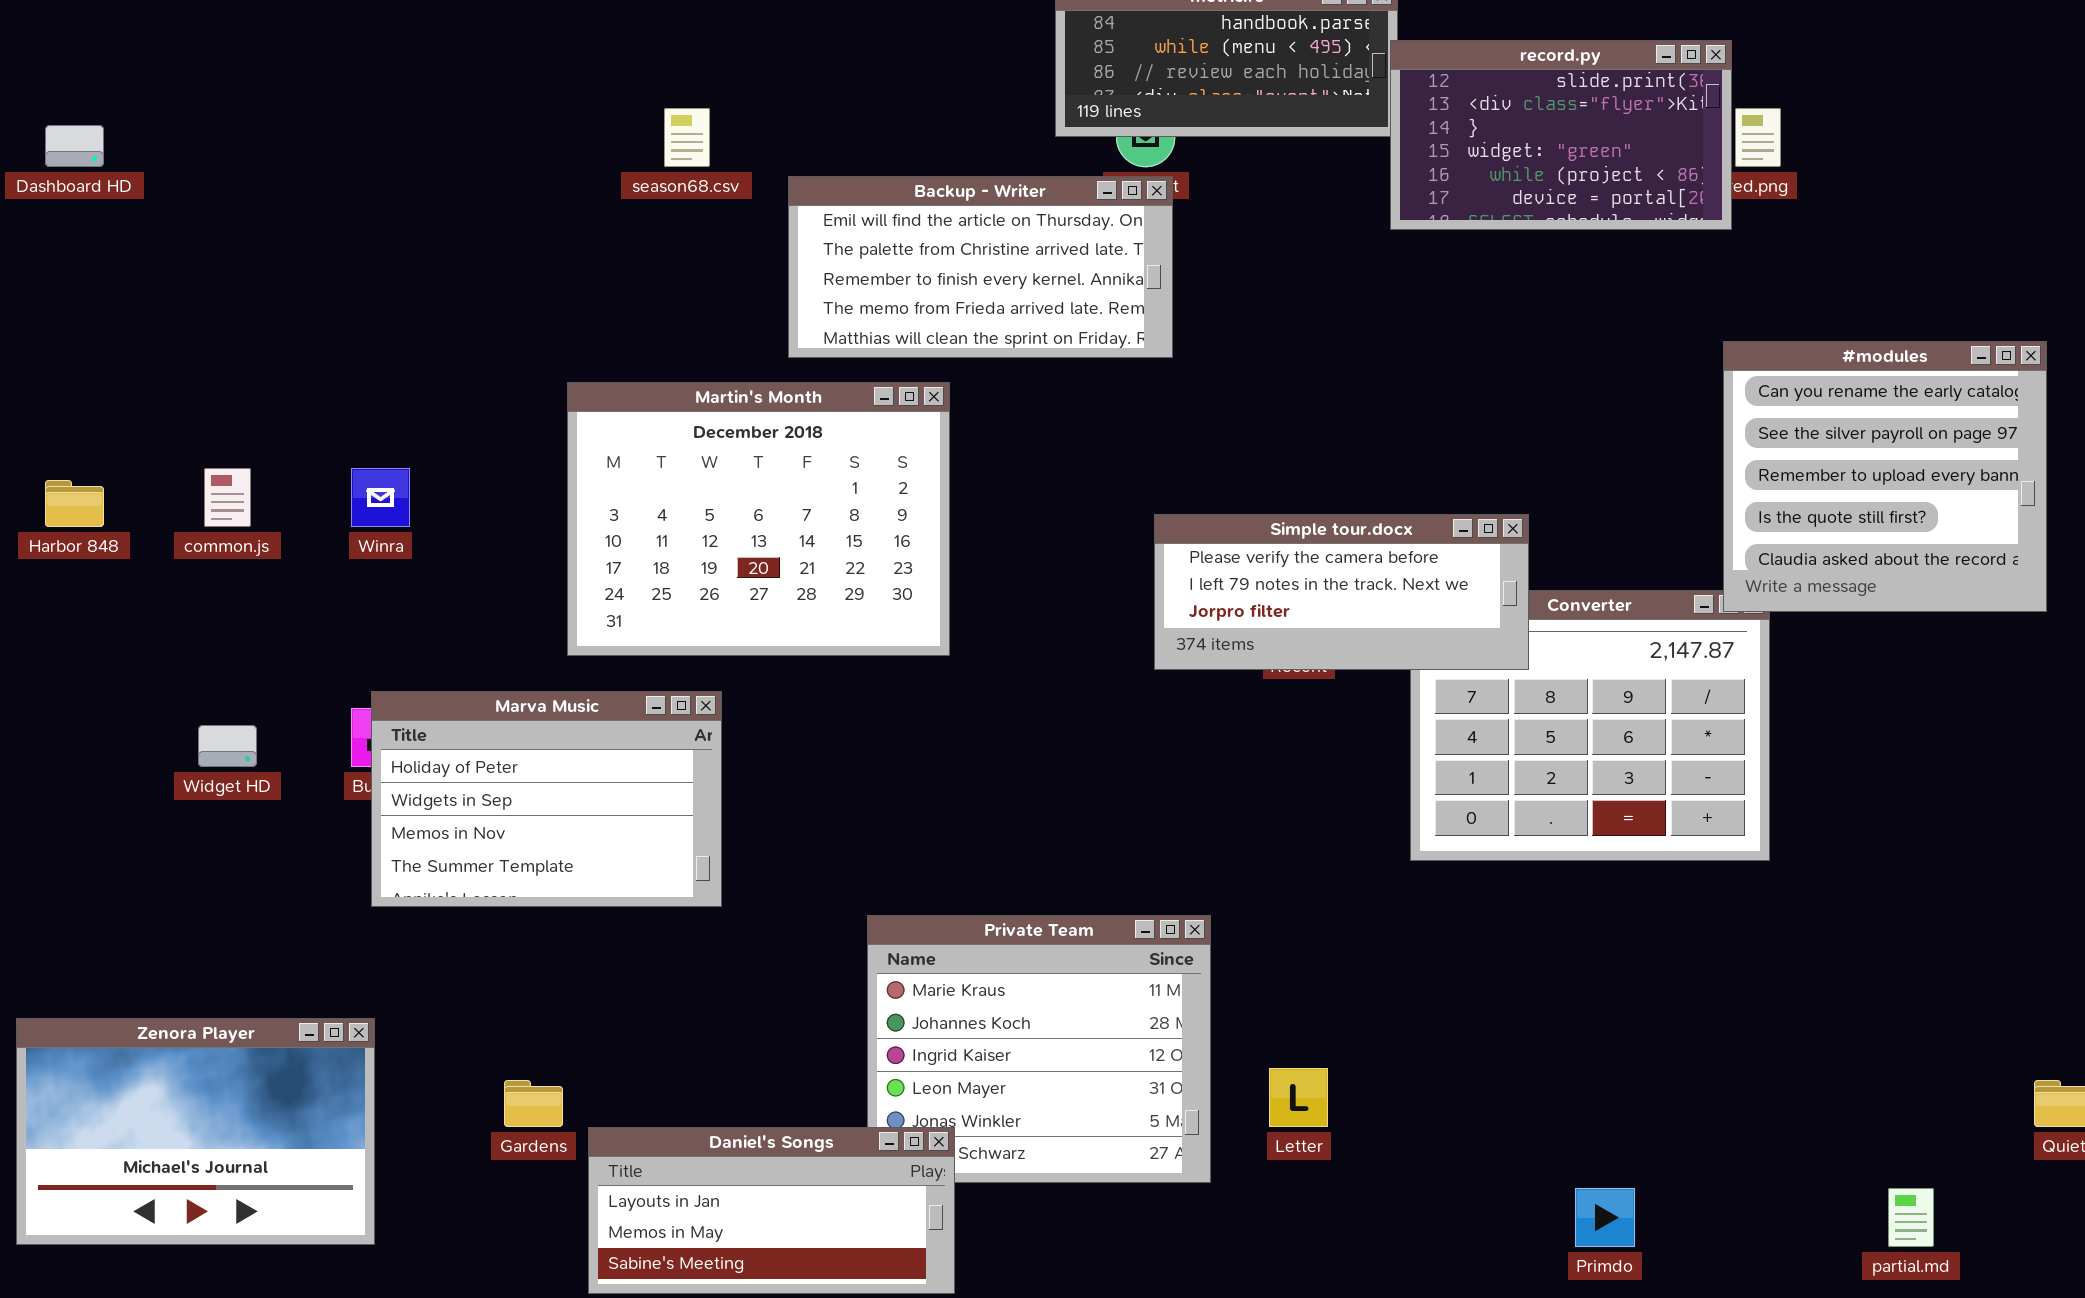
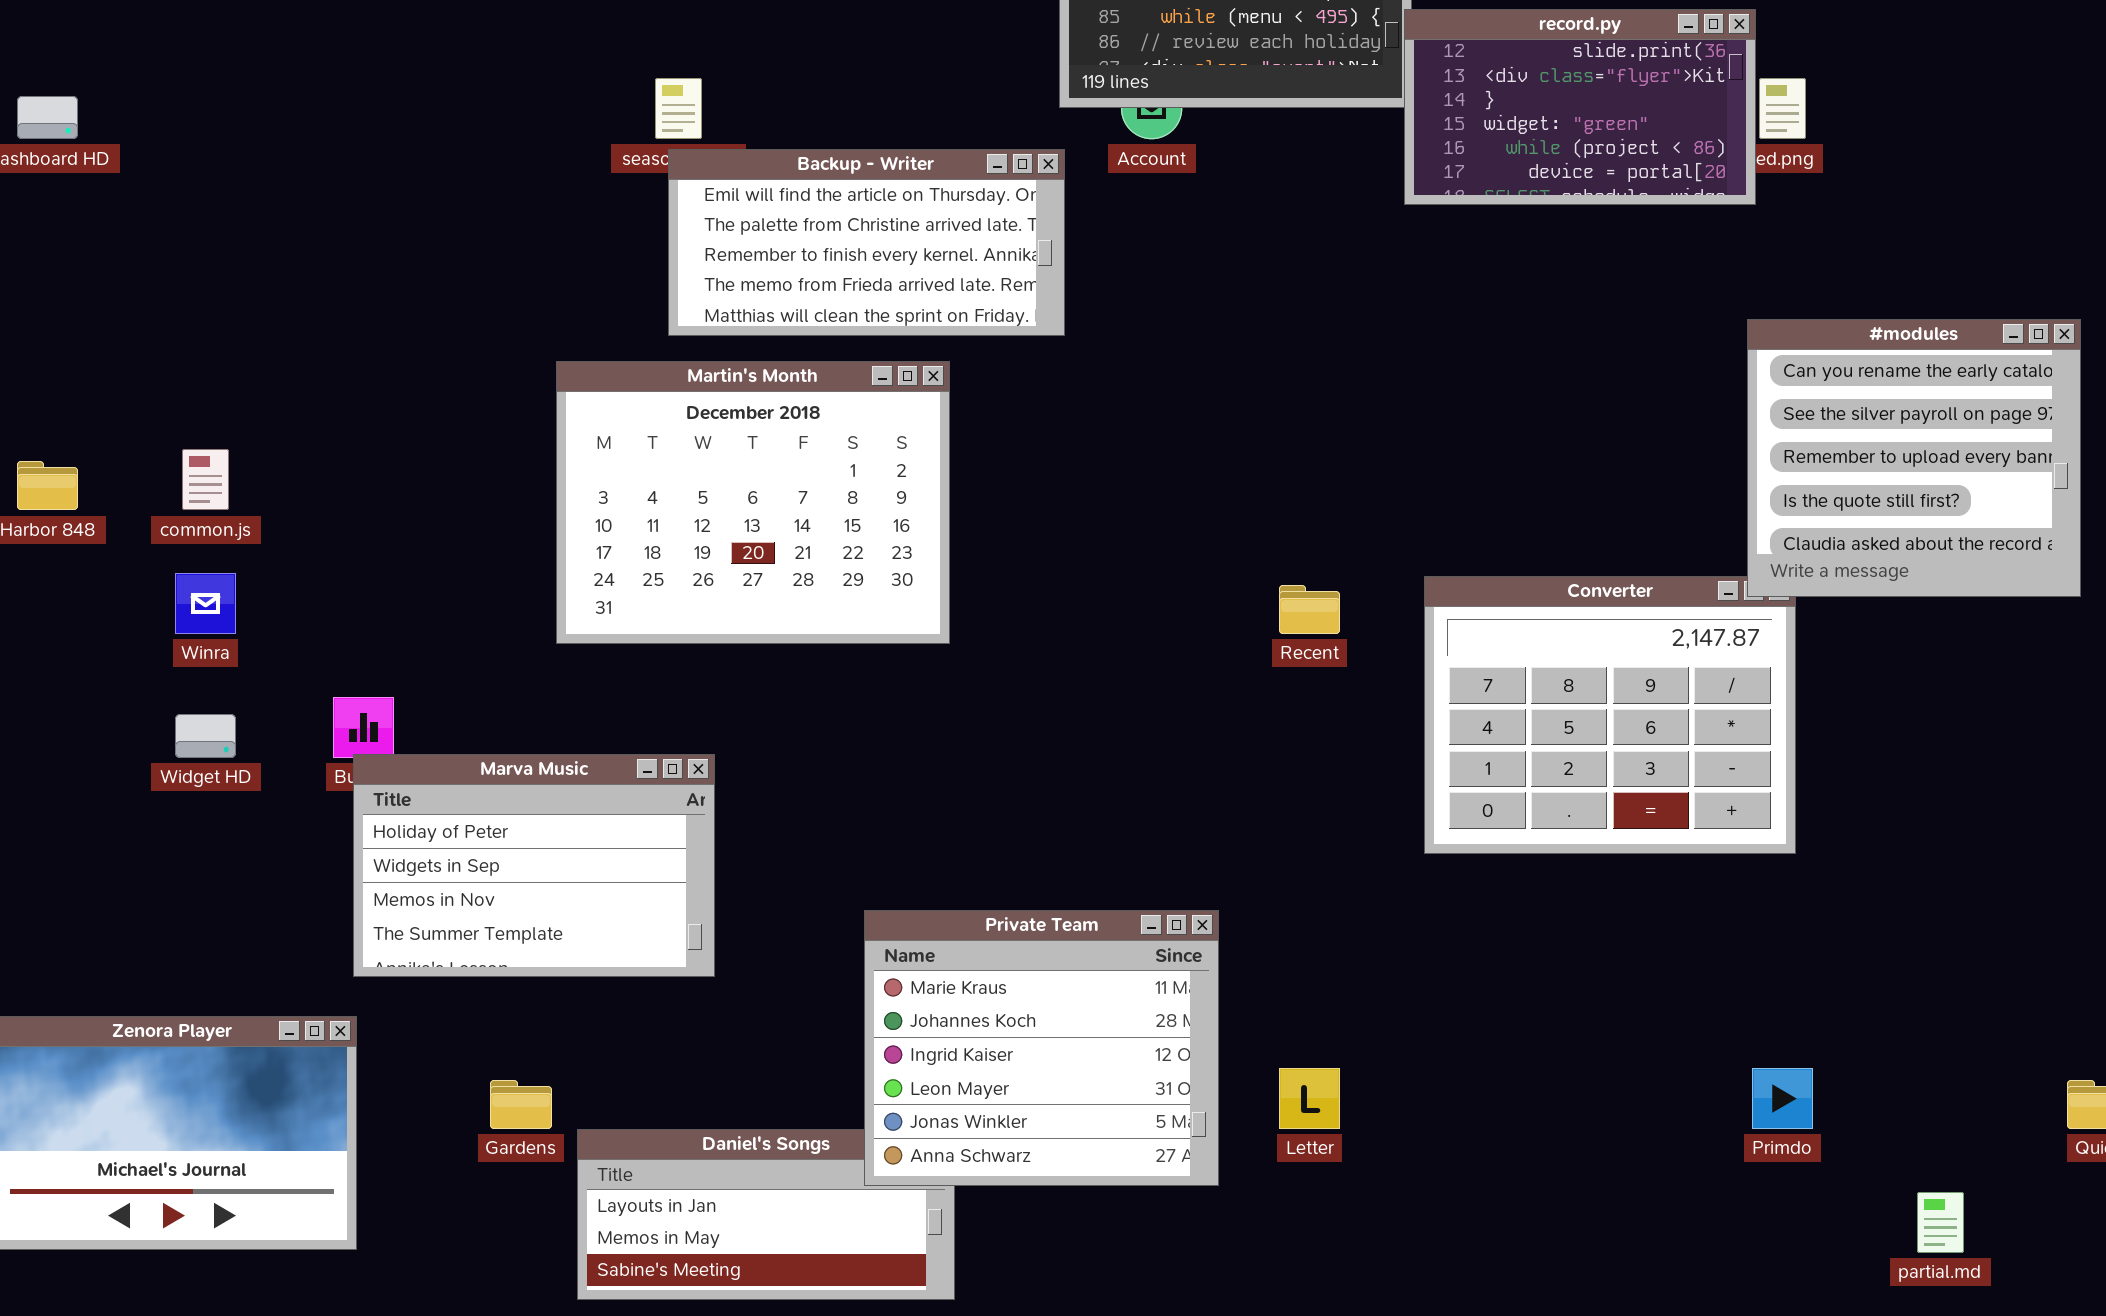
Backup - Writer: [788,176,1173,358] -> [668,149,1065,336], moved
Winra: [351,468,410,527] -> [175,573,236,634], moved
Simple tour.docx: [1154,514,1529,670] -> none, closed
Marva Music: [371,691,722,907] -> [353,754,715,977], moved
Private Team: [867,915,1211,1183] -> [864,910,1219,1186], raised
Primdo: [1575,1188,1635,1247] -> [1752,1068,1813,1129], moved

